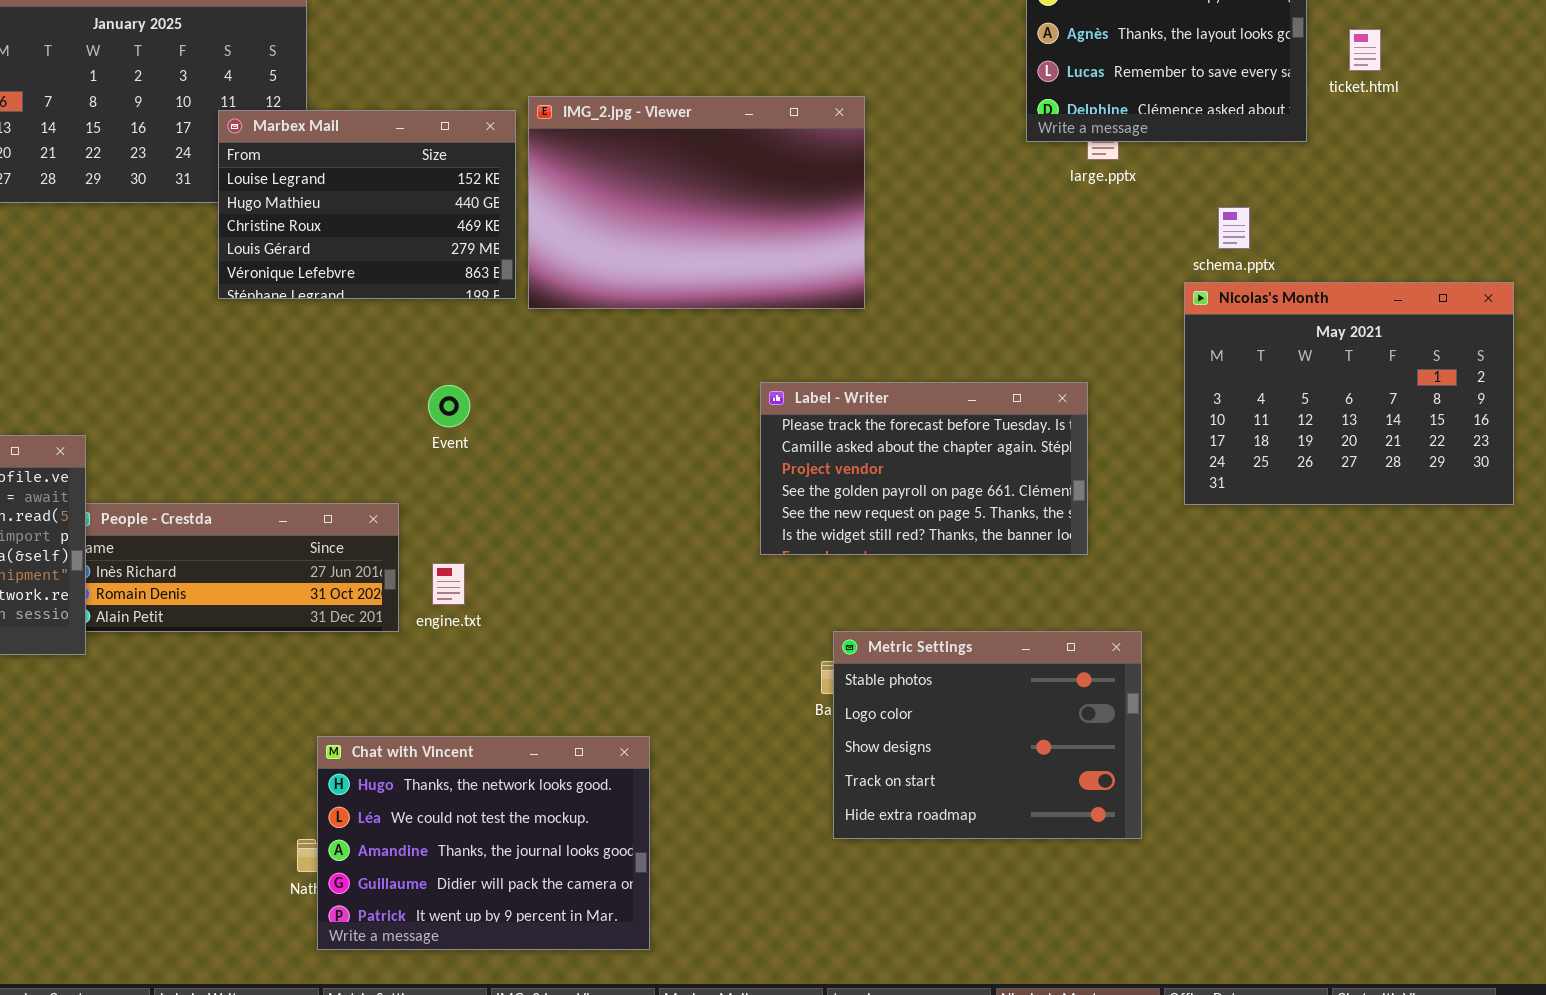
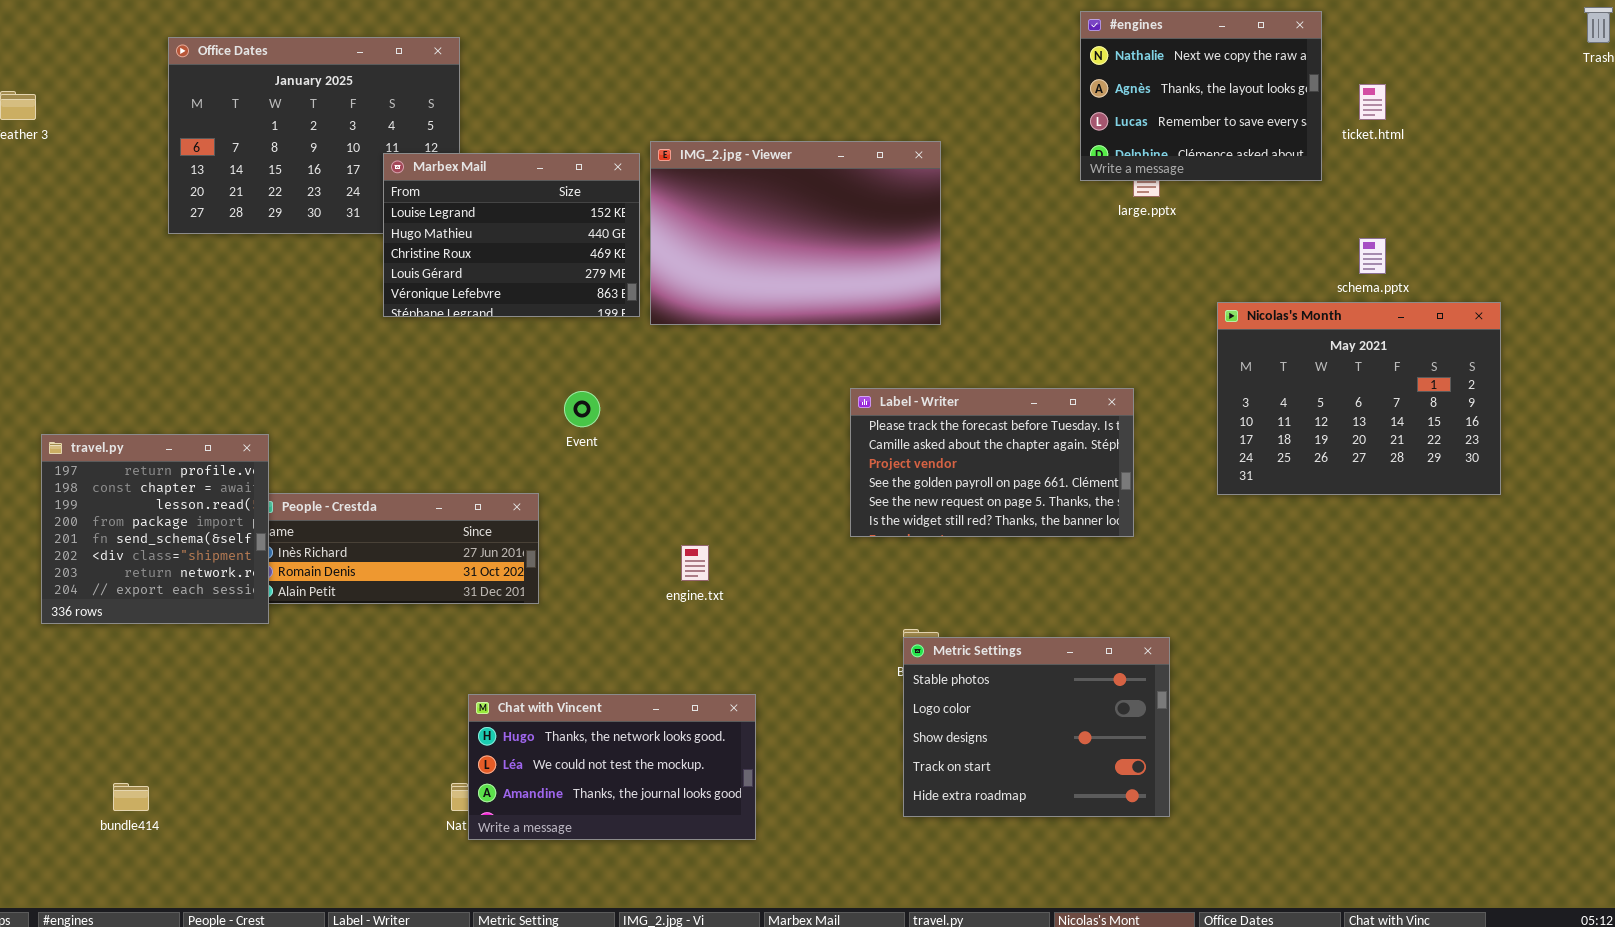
schema.pptx: [1218,207,1250,249] -> [1359,238,1386,274], moved
engine.txt: [432,563,465,605] -> [681,545,709,581], moved
Metric Settings: [833,631,1142,839] -> [903,637,1170,817], moved
Chat with Vincent: [317,736,650,950] -> [468,694,756,840], resized

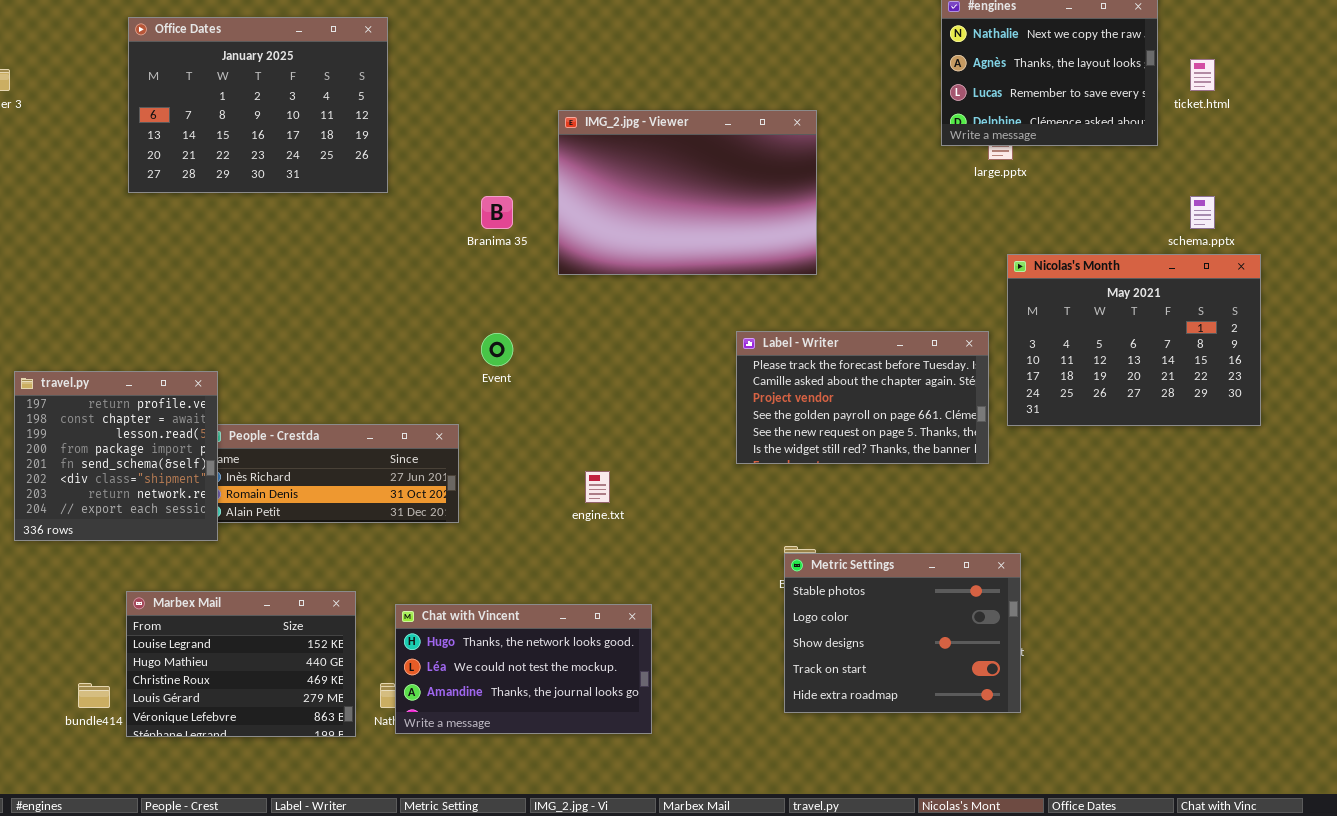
Marbex Mail: [383,153,640,317] -> [126,591,356,737], moved
Nicolas's Month: [1217,302,1501,495] -> [1007,254,1261,426], moved

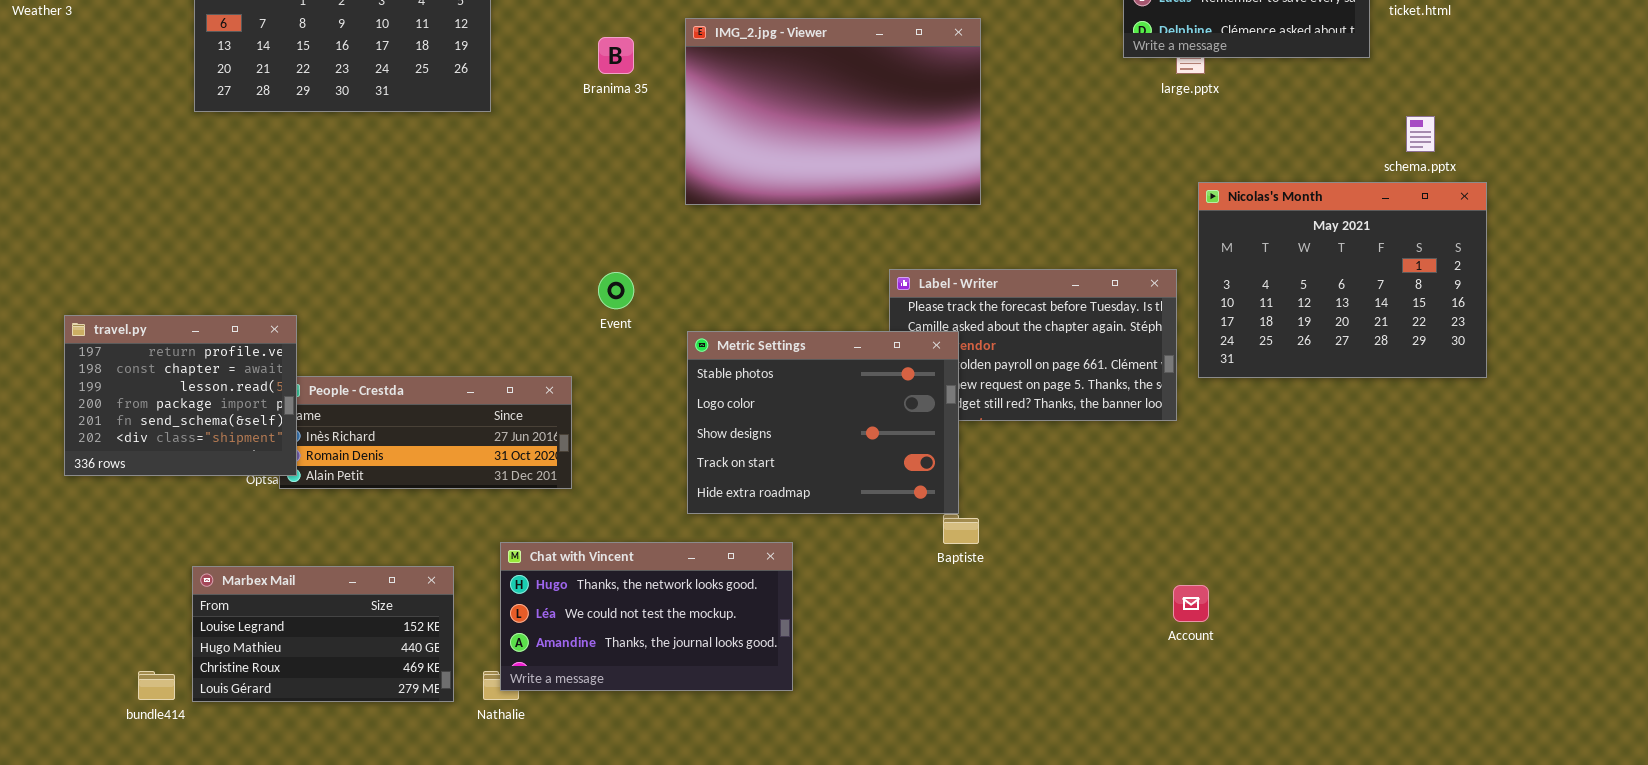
Branima 35: [481,196,513,229] -> [598,37,634,74], moved
travel.py: [14,371,218,541] -> [64,315,297,476], resized
Metric Settings: [784,553,1021,713] -> [687,331,959,514], moved
Marbex Mail: [126,591,356,737] -> [192,566,454,702], resized
Chat with Vincent: [395,604,652,734] -> [500,542,793,691], moved

